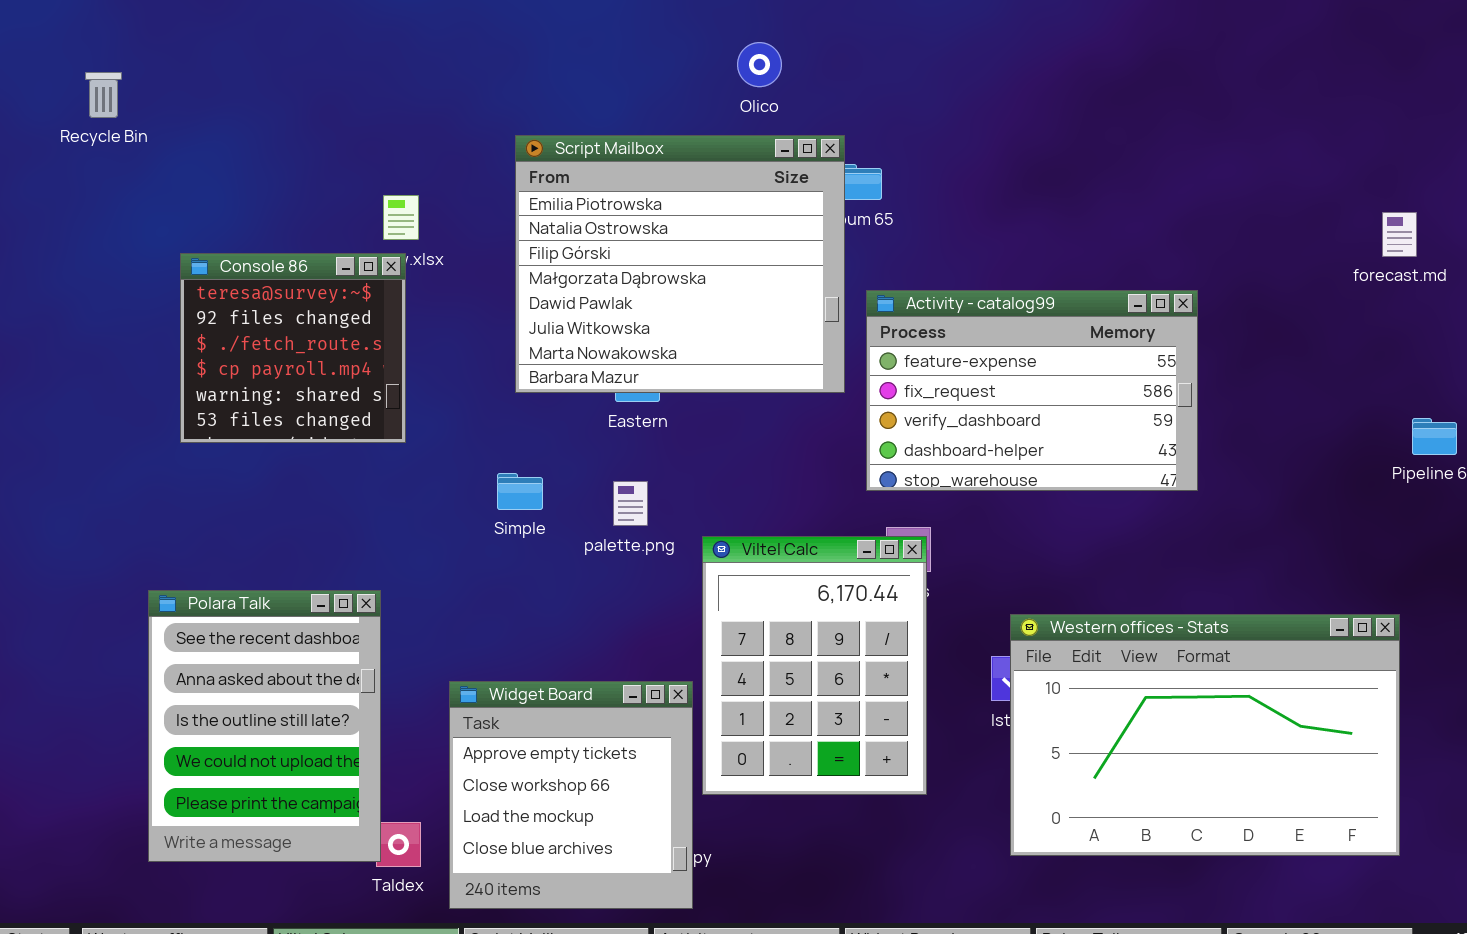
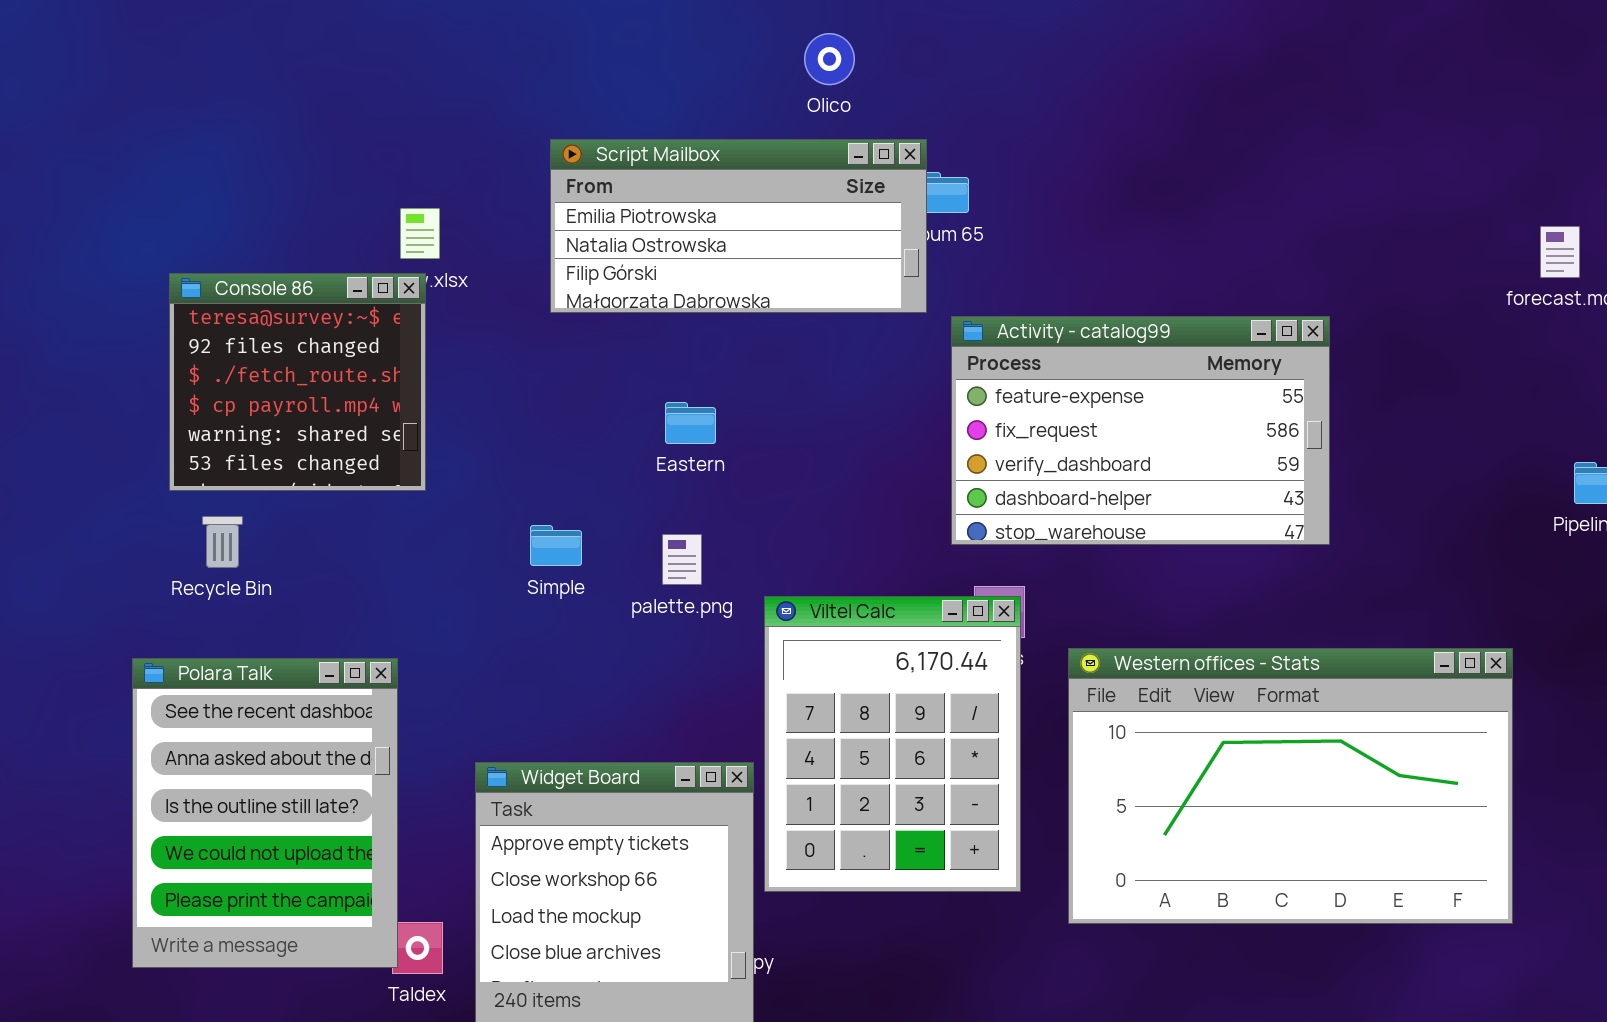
Recycle Bin: [85,72,122,118] -> [202,516,243,568], moved
Script Mailbox: [515,135,845,393] -> [550,139,927,313], resized
Western offices - Stats: [1010,614,1400,856] -> [1068,648,1513,924], moved

